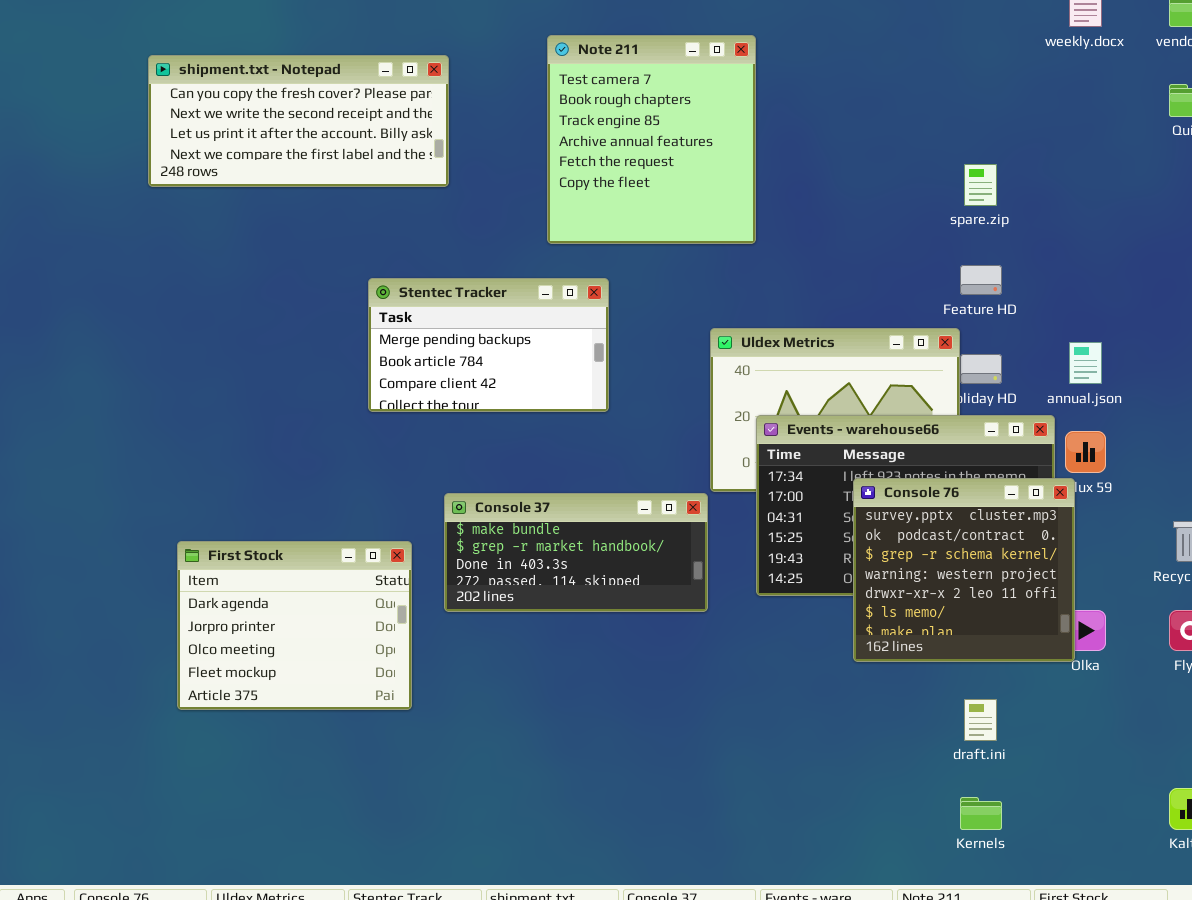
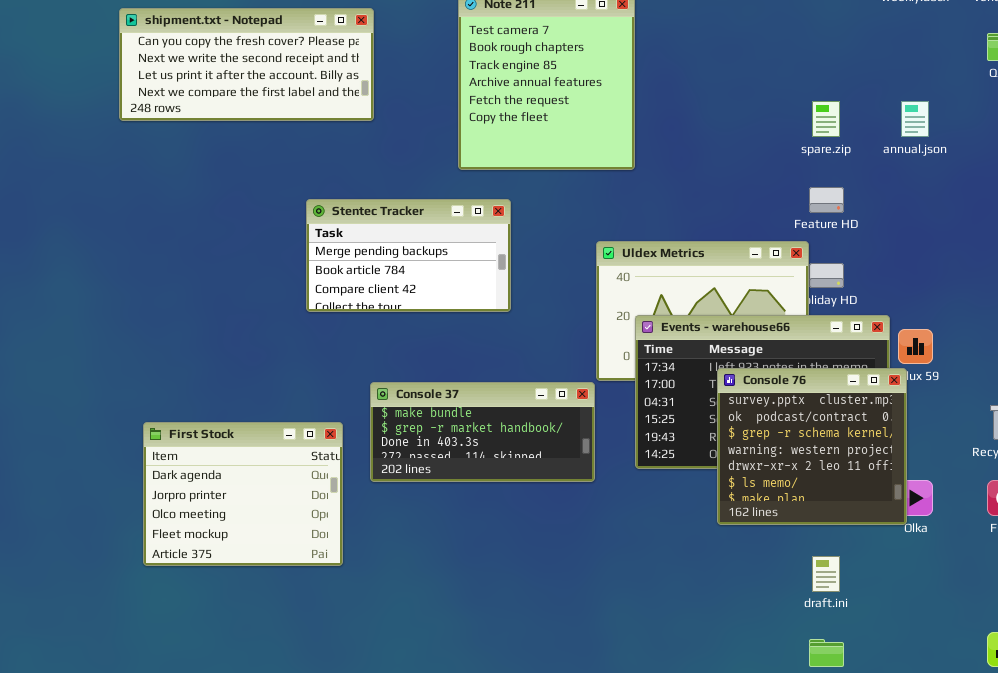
annual.json: [1069,342,1102,384] -> [901,101,929,137], moved

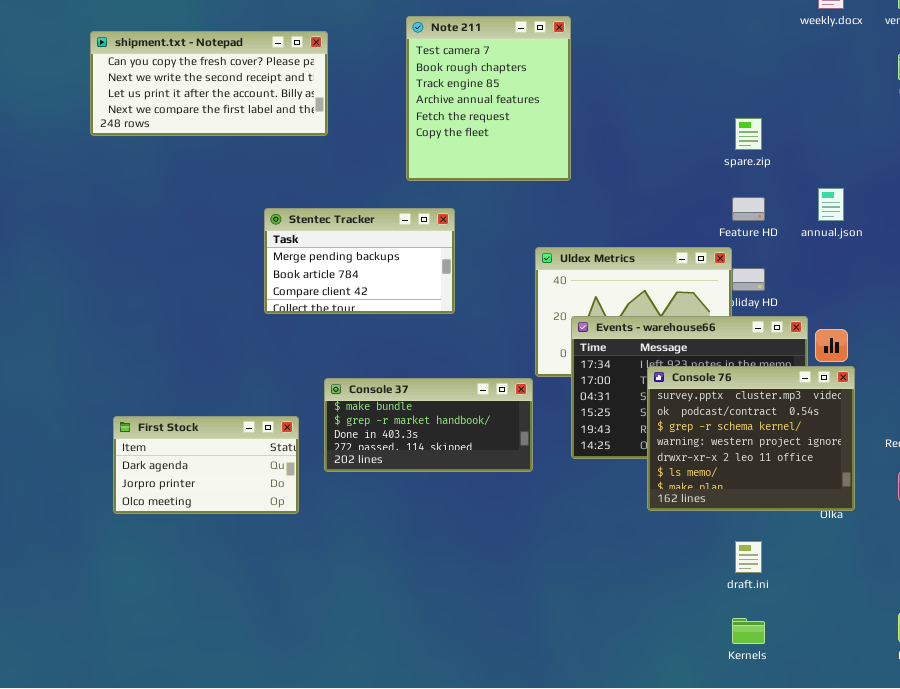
annual.json: [901,101,929,137] -> [818,188,844,221], moved
Console 76: [717,368,907,525] -> [647,366,855,511], resized
First Stock: [143,422,343,566] -> [113,416,299,514], resized

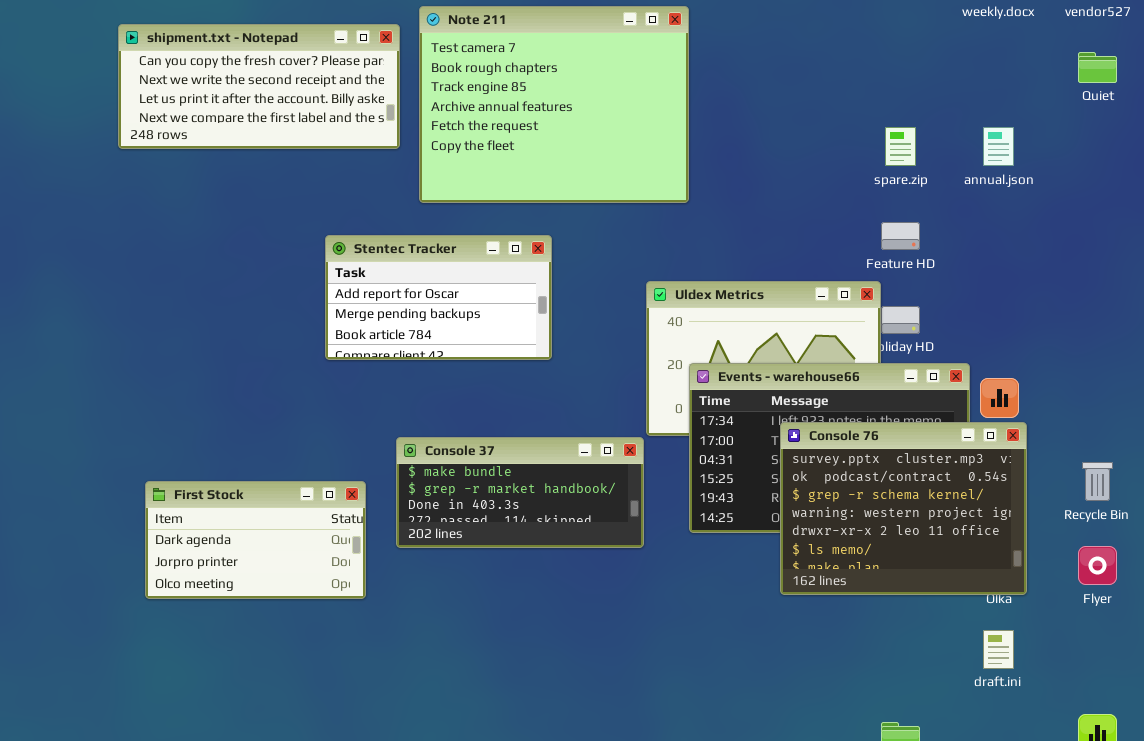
Note 211: [406,16,571,181] -> [419,6,689,203], resized
annual.json: [818,188,844,221] -> [983,127,1014,166], moved
Stentec Tracker: [264,208,455,314] -> [325,235,552,360], scrolled up 1 row
draft.ini: [735,541,762,573] -> [983,630,1014,669], moved

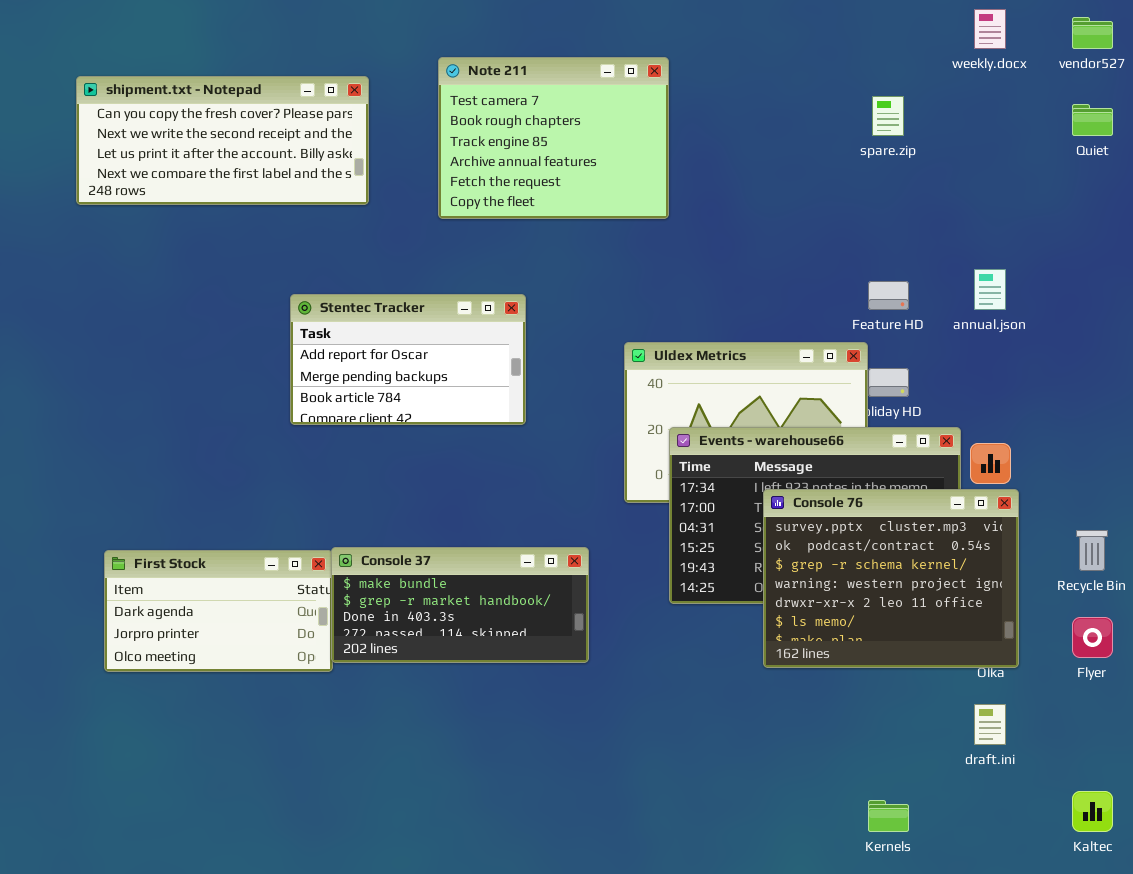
Note 211: [419,6,689,203] -> [438,57,669,219], resized
spare.zip: [885,127,916,166] -> [872,96,904,136], moved
annual.json: [983,127,1014,166] -> [974,269,1006,310], moved
Console 37: [396,437,644,548] -> [331,547,589,663], moved

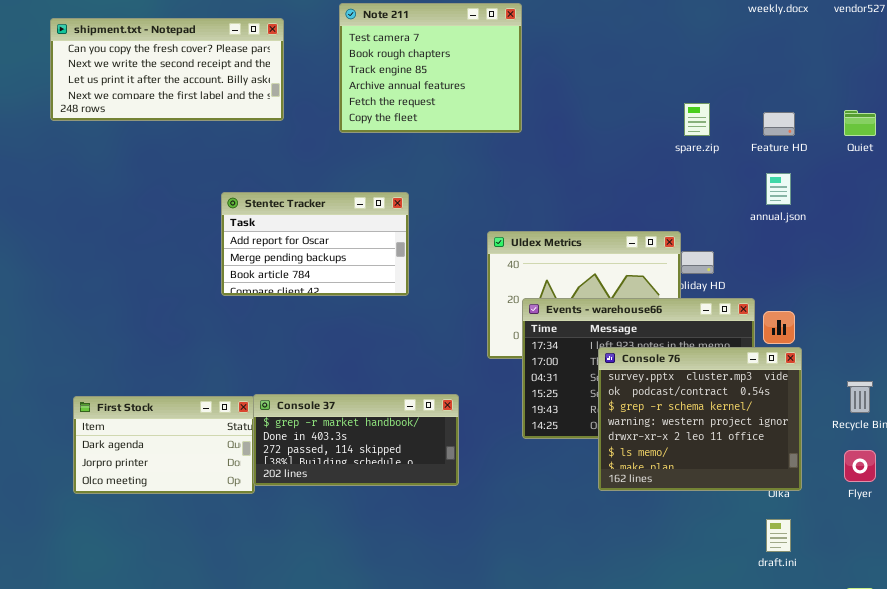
spare.zip: [872,96,904,136] -> [684,103,710,136], moved
Quiet: [1072,104,1113,136] -> [844,110,876,136], moved
Feature HD: [868,281,909,310] -> [763,112,795,136], moved
Console 37: [331,547,589,663] -> [253,394,459,486], scrolled down 1 row

